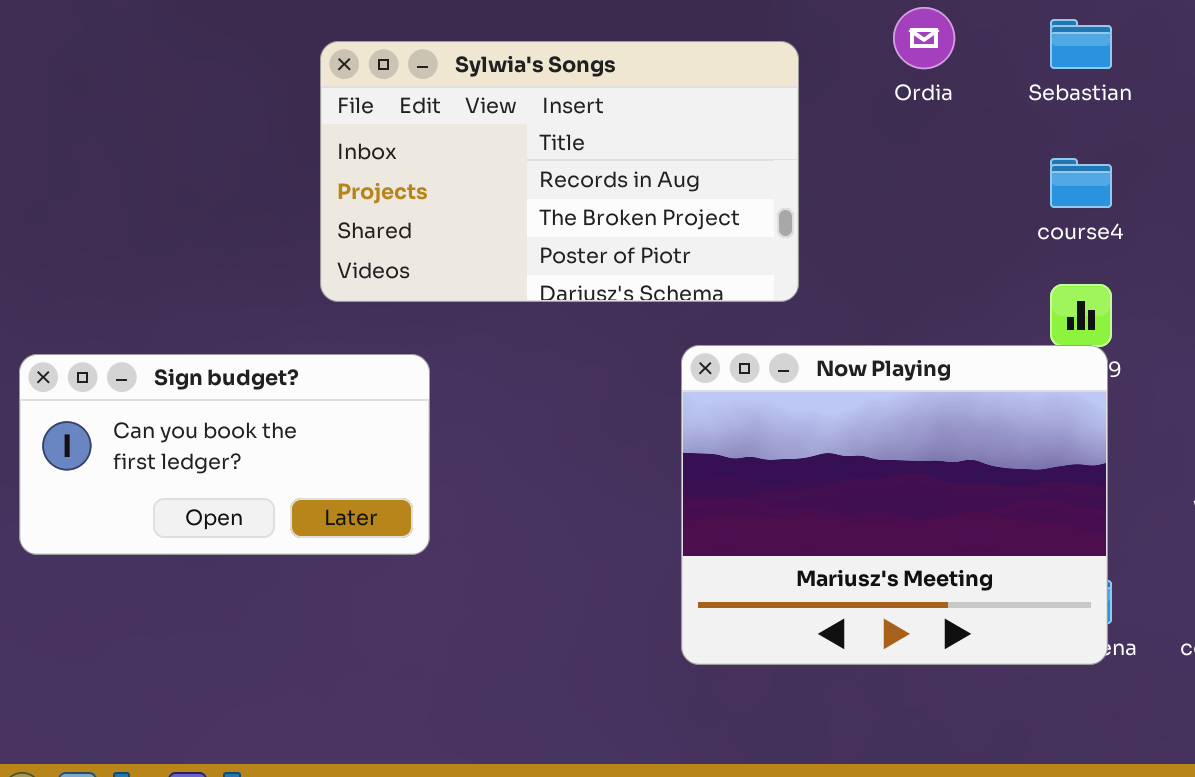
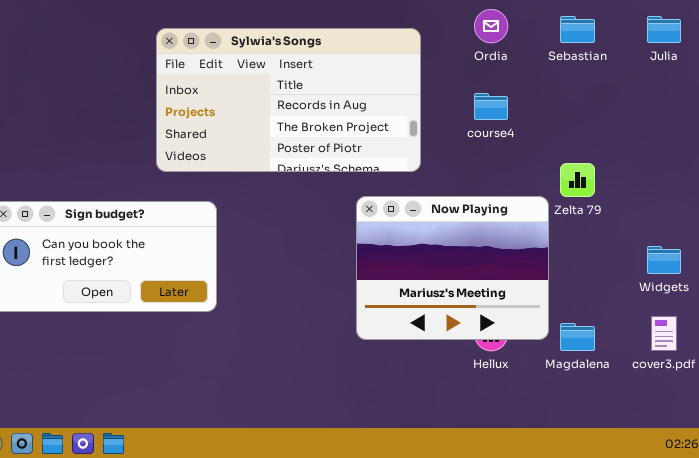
course4: [1050,158,1112,208] -> [474,93,508,120], moved
Now Playing: [681,345,1108,665] -> [356,196,549,340], resized

